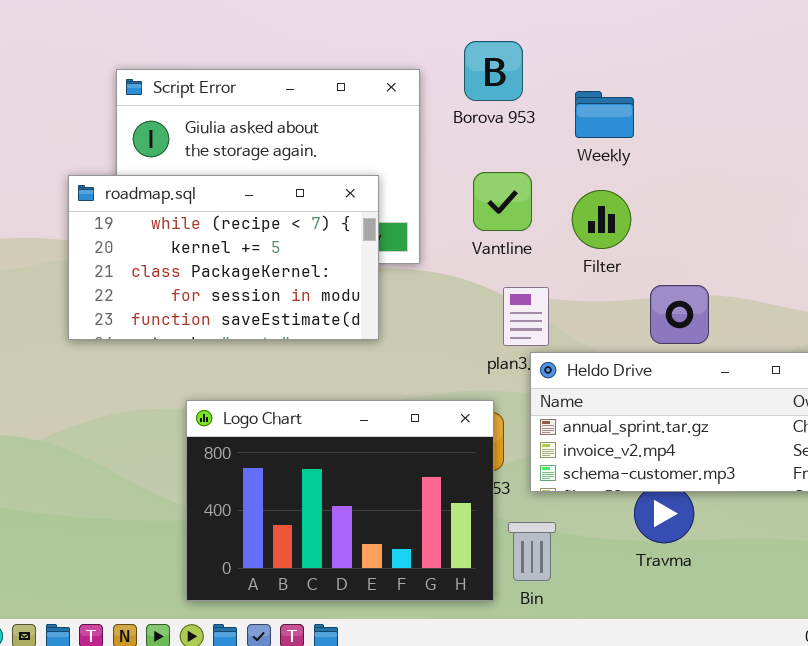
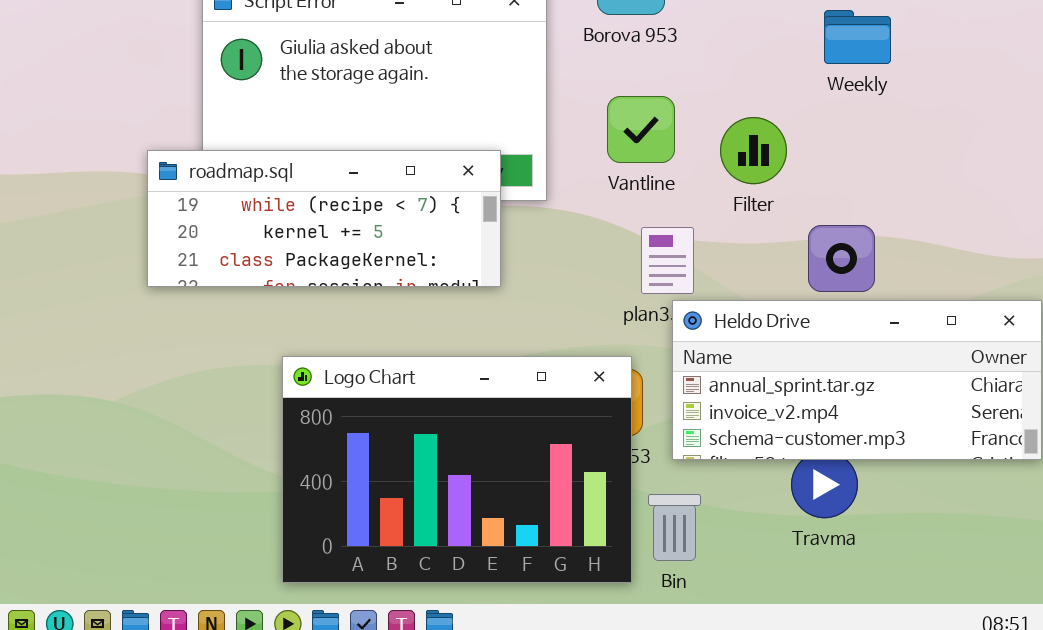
Weekly: [575,91,634,138] -> [824,10,891,64], moved
roadmap.sql: [68,175,379,340] -> [147,150,501,287], resized

